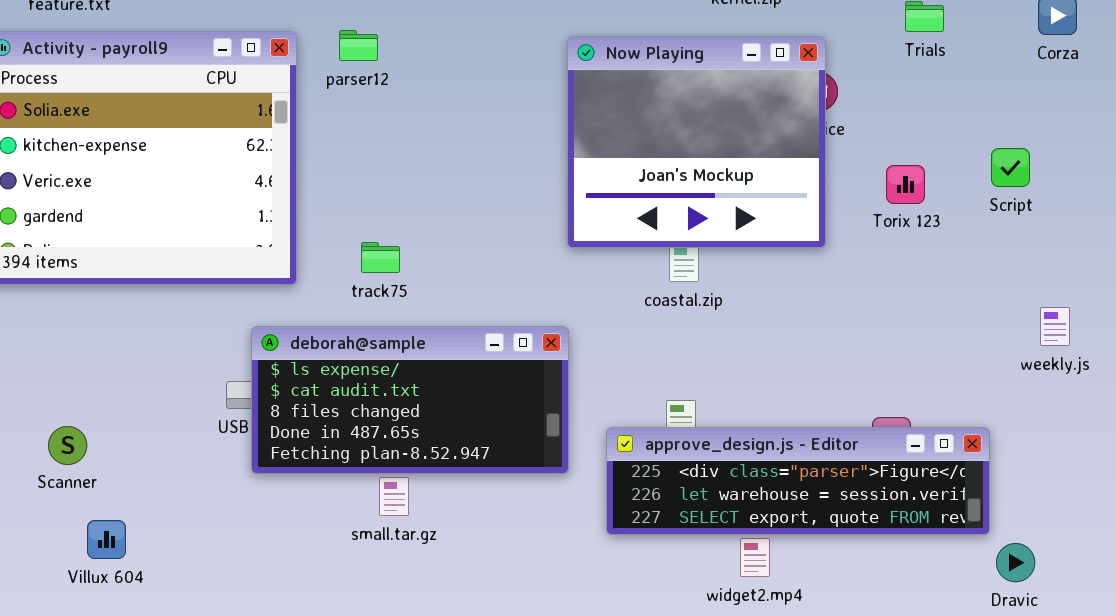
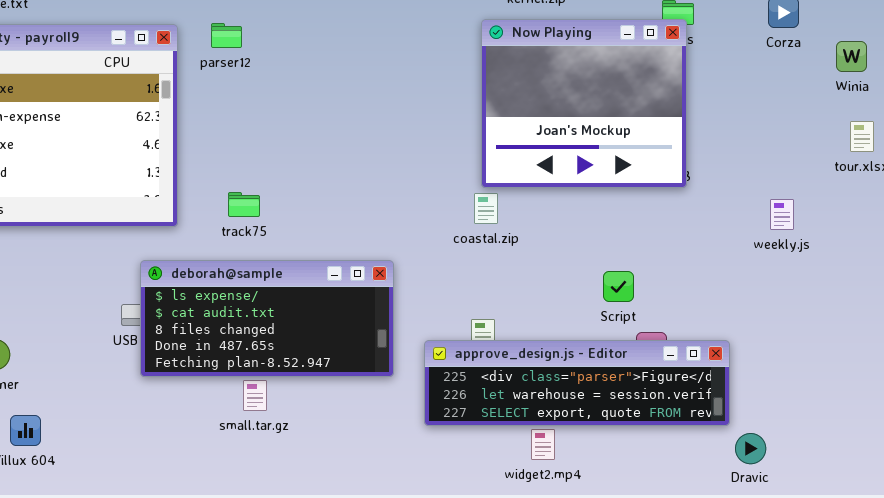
Now Playing: [567,36,826,248] -> [481,19,687,188], moved
Script: [991,148,1030,187] -> [603,271,634,302], moved
weekly.js: [1040,307,1070,346] -> [770,199,794,230], moved

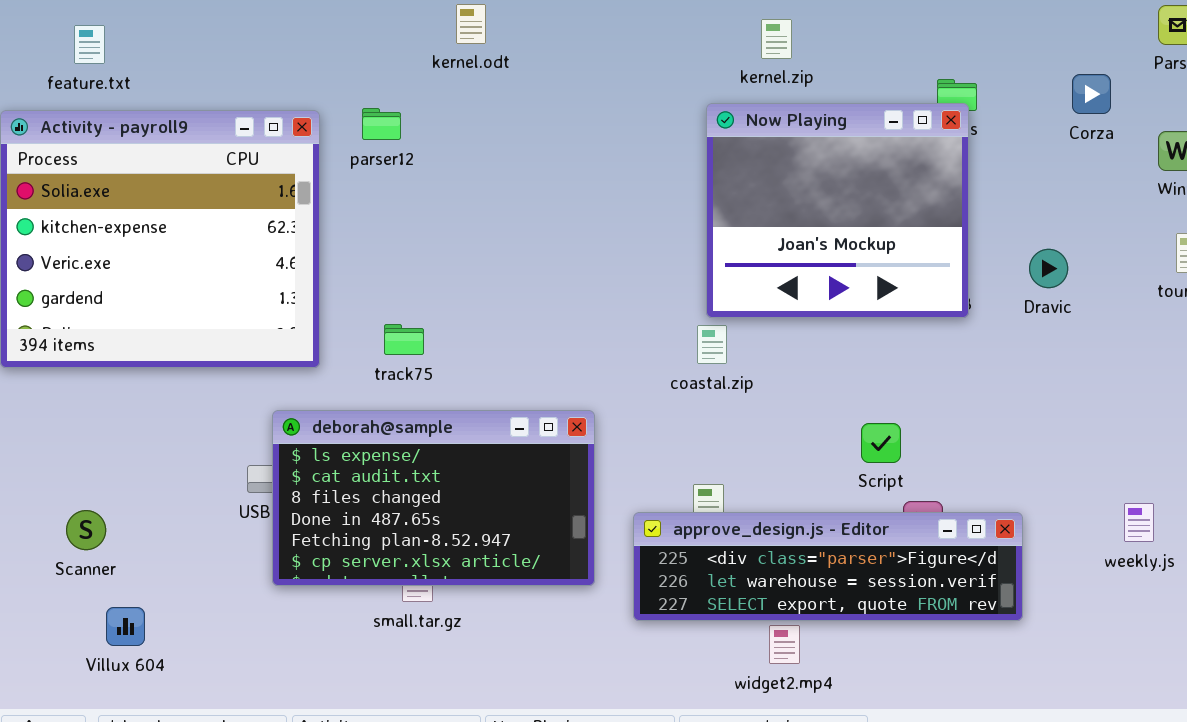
weekly.js: [770,199,794,230] -> [1124,503,1154,542], moved
deborah@sample: [140,260,394,377] -> [272,410,595,586], resized
Dravic: [735,433,766,464] -> [1029,249,1068,288], moved

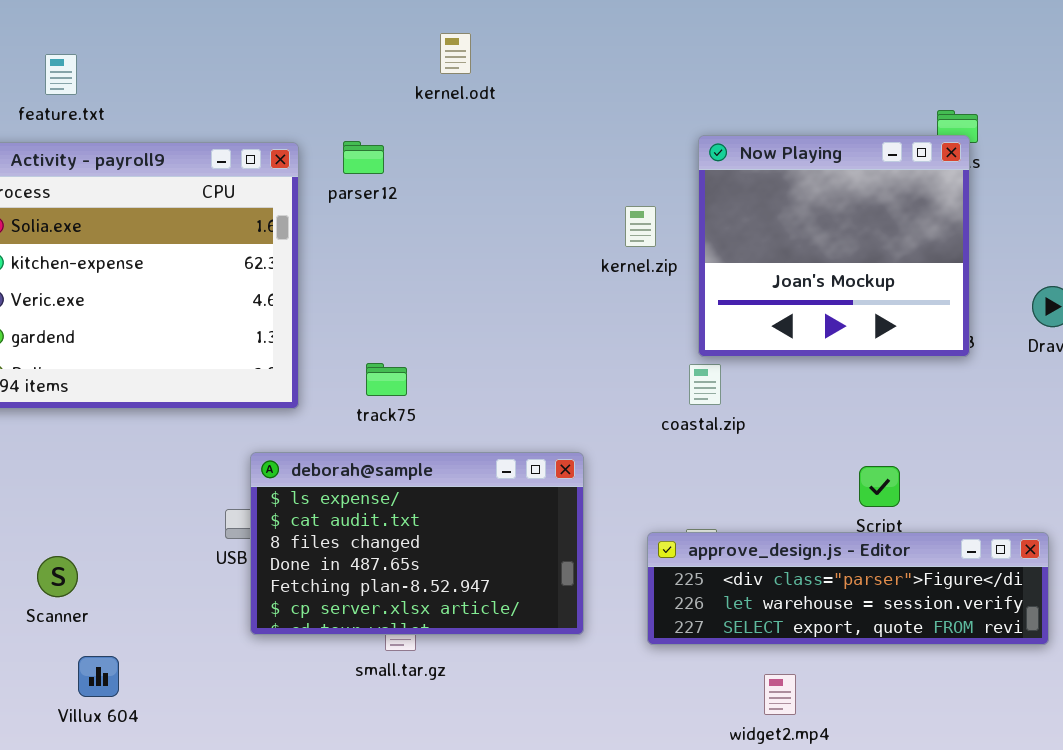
kernel.zip: [761,19,792,59] -> [625,206,656,247], moved
approve_design.js - Editor: [633,512,1023,621] -> [647,532,1049,645], moved

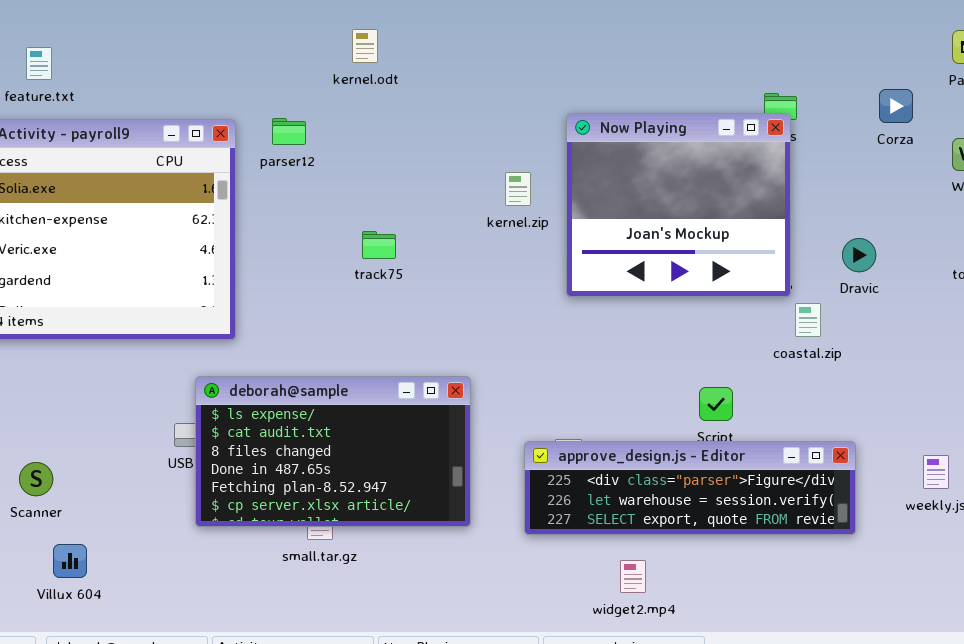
track75: [366,363,407,396] -> [362,231,396,259], moved
coastal.zip: [689,364,721,405] -> [795,303,821,337], moved

